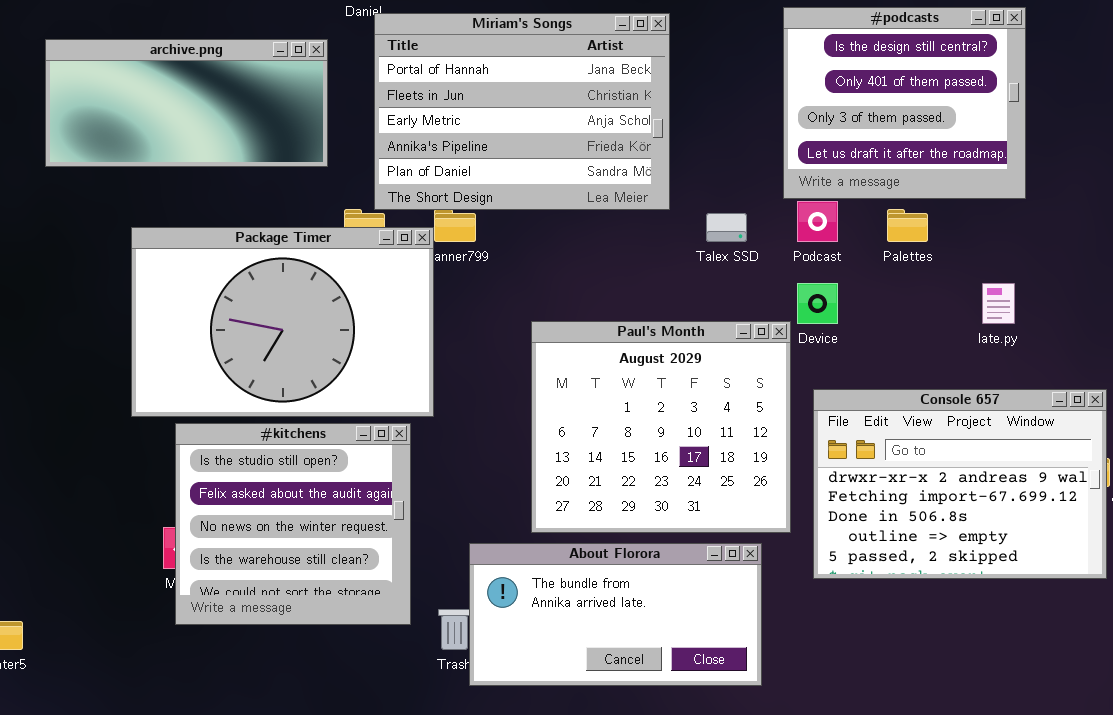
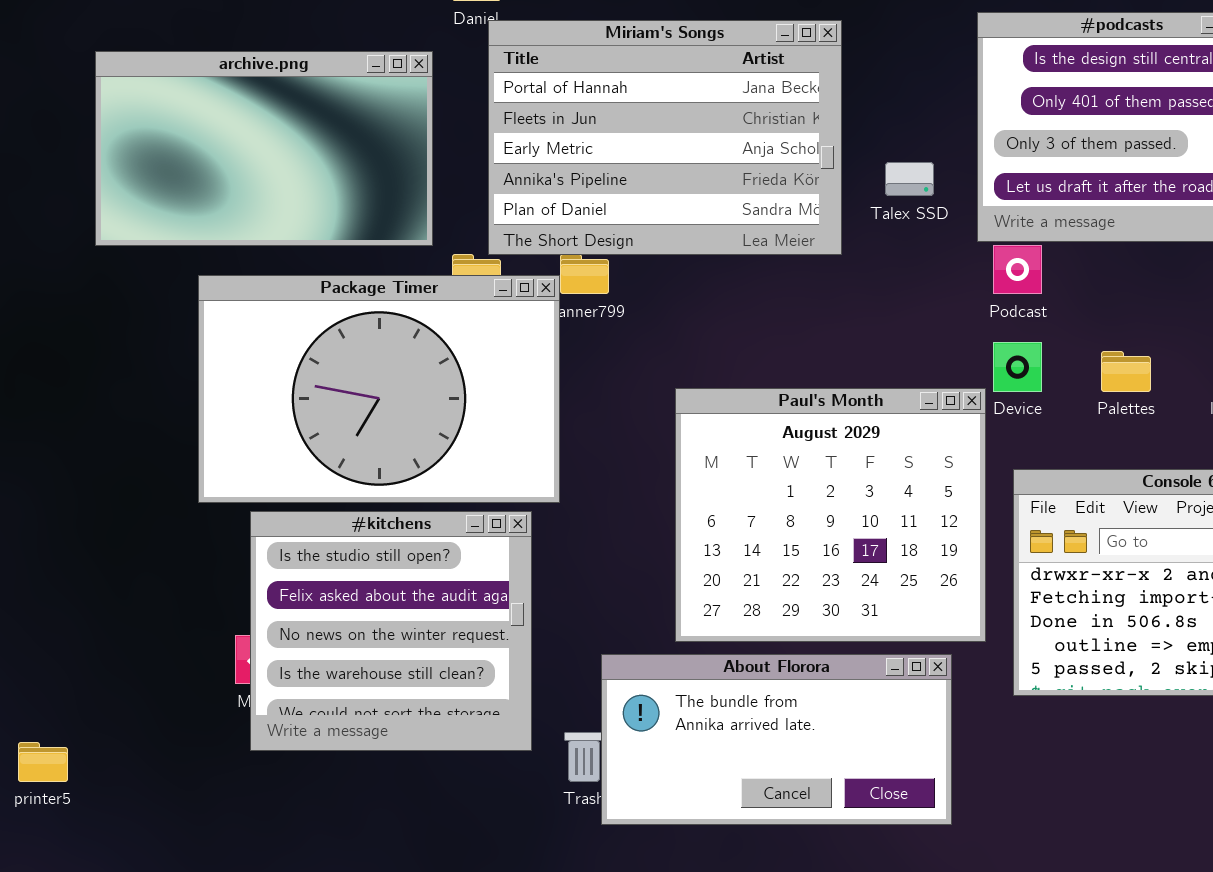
archive.png: [45,39,328,167] -> [95,51,433,246], resized
Palettes: [887,209,928,242] -> [1101,351,1151,392], moved
Talex SSD: [706,213,747,242] -> [885,162,934,196], moved

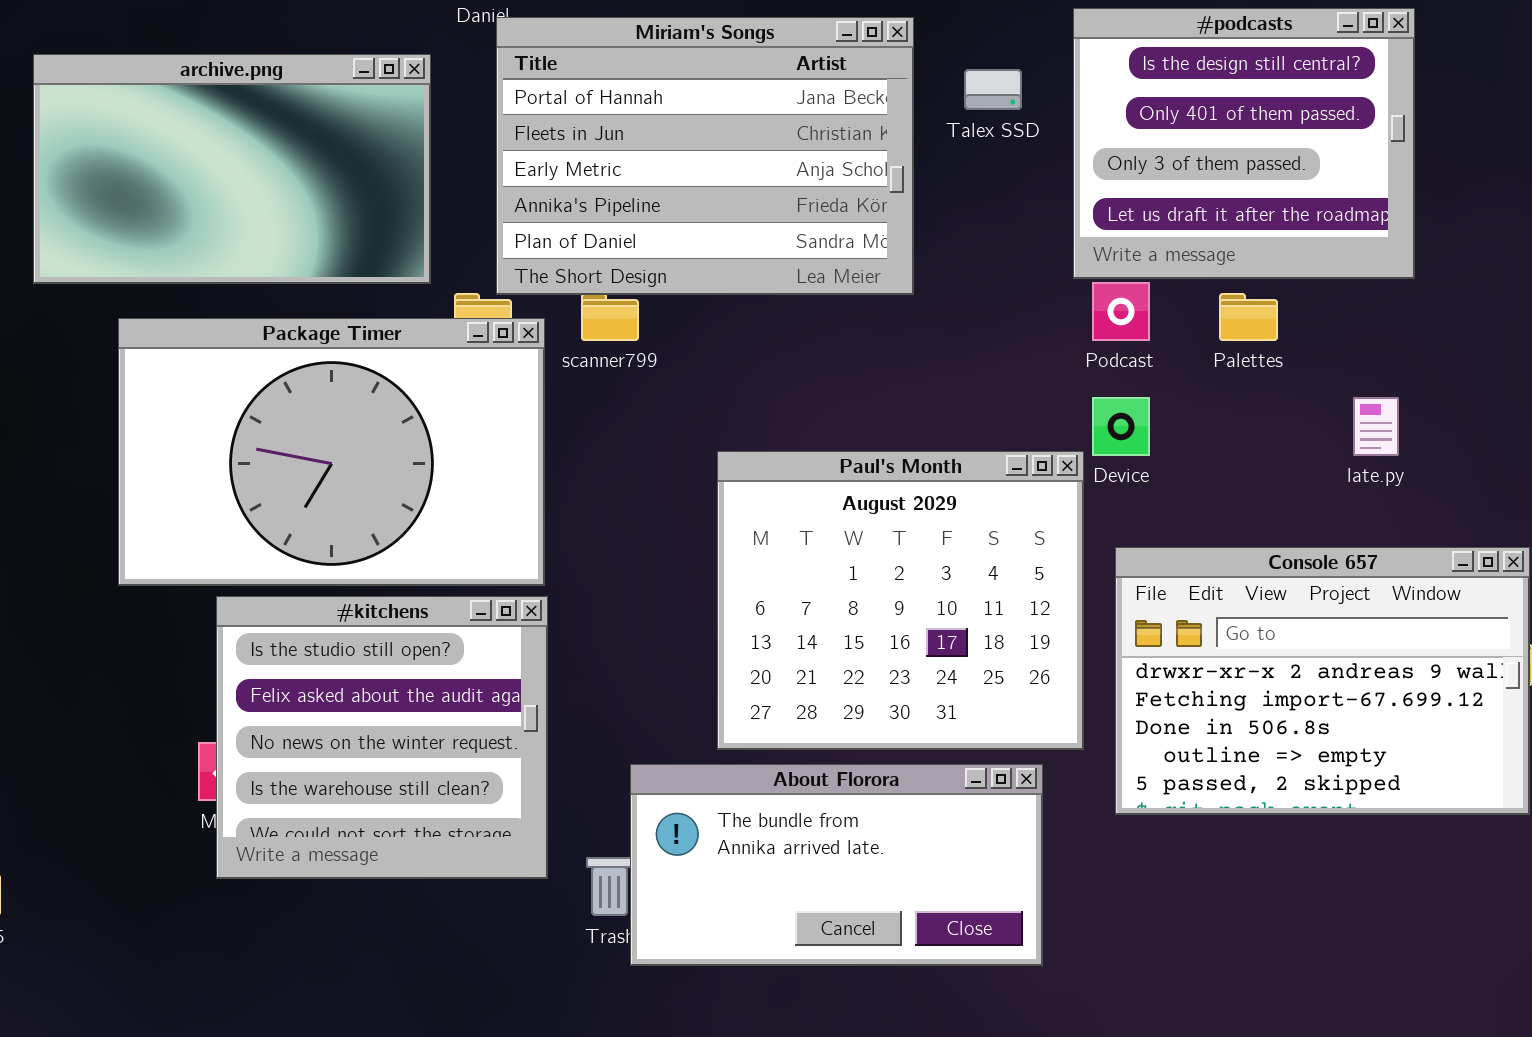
Talex SSD: [885,162,934,196] -> [964,69,1022,110], moved
Package Timer: [198,275,560,503] -> [118,318,545,586], moved
Palettes: [1101,351,1151,392] -> [1219,293,1278,341], moved

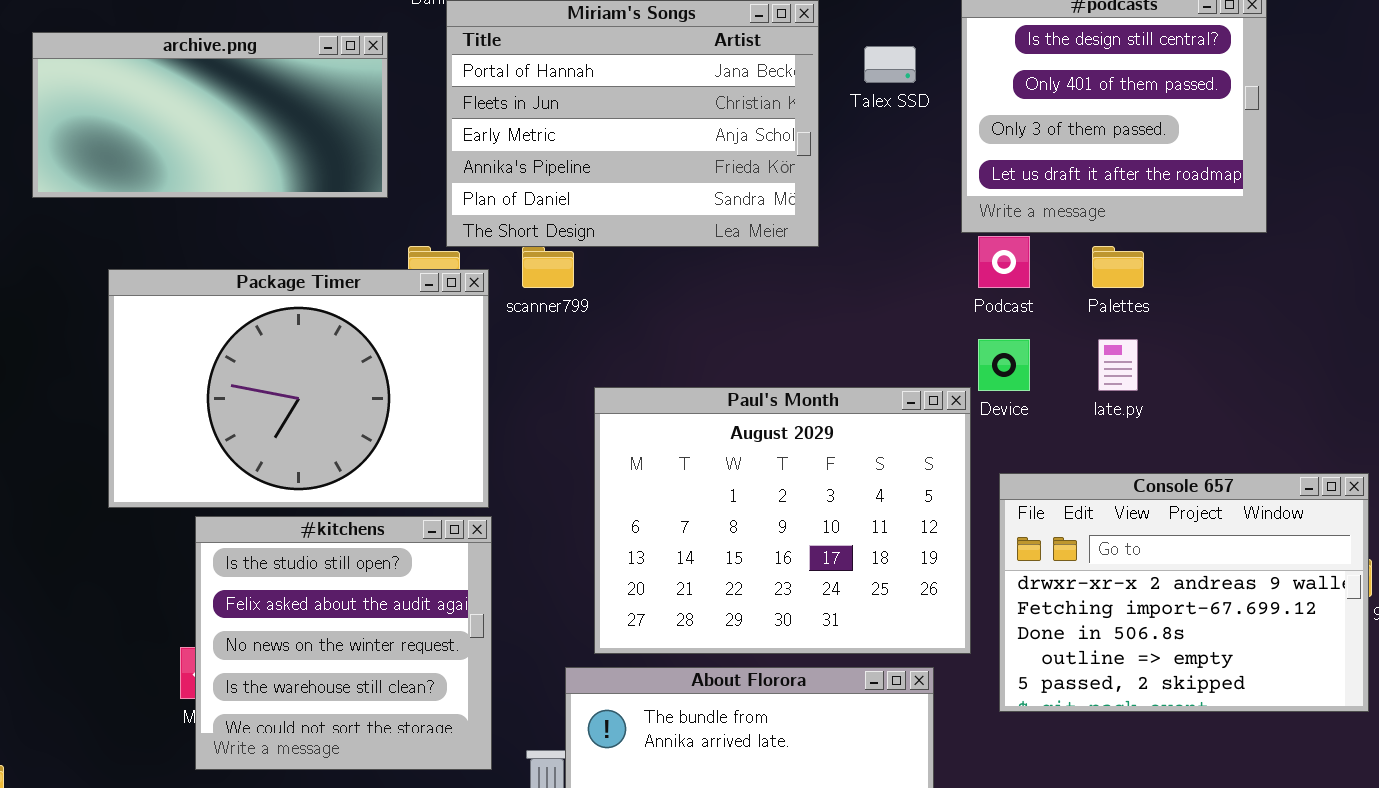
archive.png: [33,54,431,284] -> [32,32,388,198], resized
late.py: [1353,397,1399,456] -> [1098,339,1138,391], moved
Paul's Month: [717,451,1084,750] -> [594,387,971,654], resized

